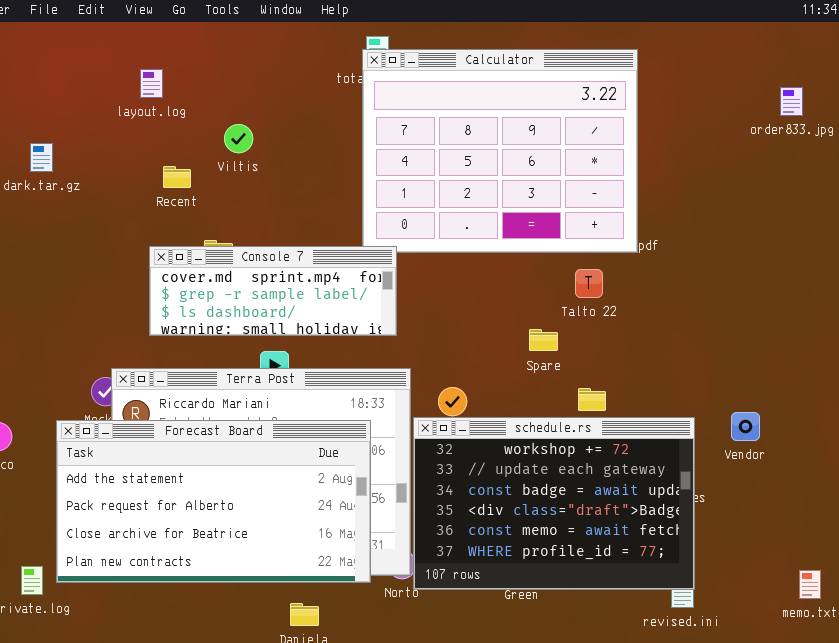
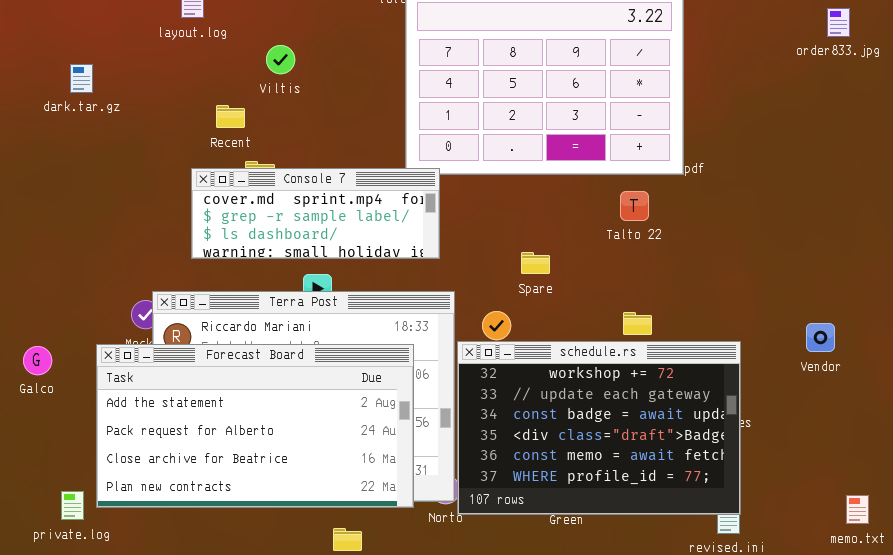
Recent: [163,166,191,188] -> [216,105,245,128], moved
Spare: [529,329,558,351] -> [521,252,550,274], moved
Vendor: [731,412,760,441] -> [806,323,835,352], moved

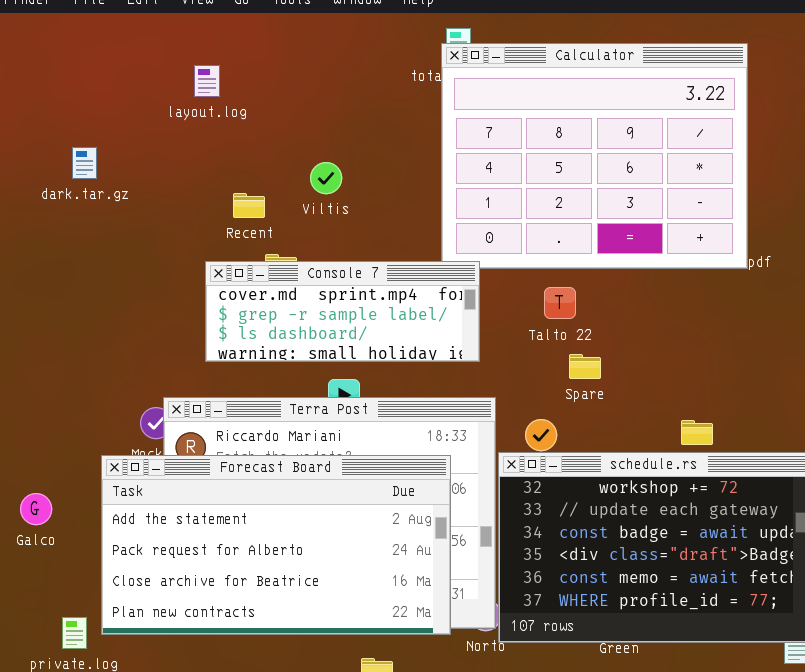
Viltis: [266,45,295,74] -> [310,162,342,194], moved
Talto 22: [620,191,649,221] -> [544,287,576,319], moved
Galco: [23,346,52,375] -> [20,493,52,525], moved

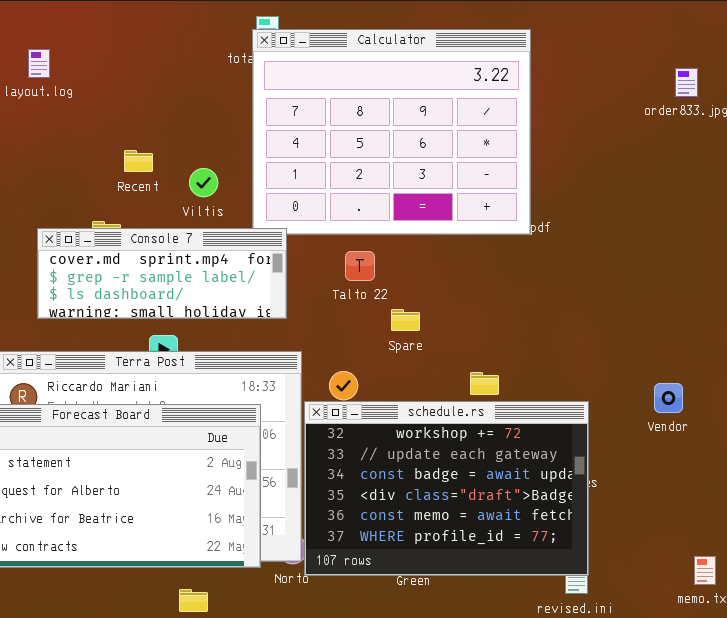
Viltis: [310,162,342,194] -> [189,168,218,197], moved
Recent: [233,193,265,218] -> [124,150,153,172], moved
Spare: [569,354,601,379] -> [391,309,420,331], moved

